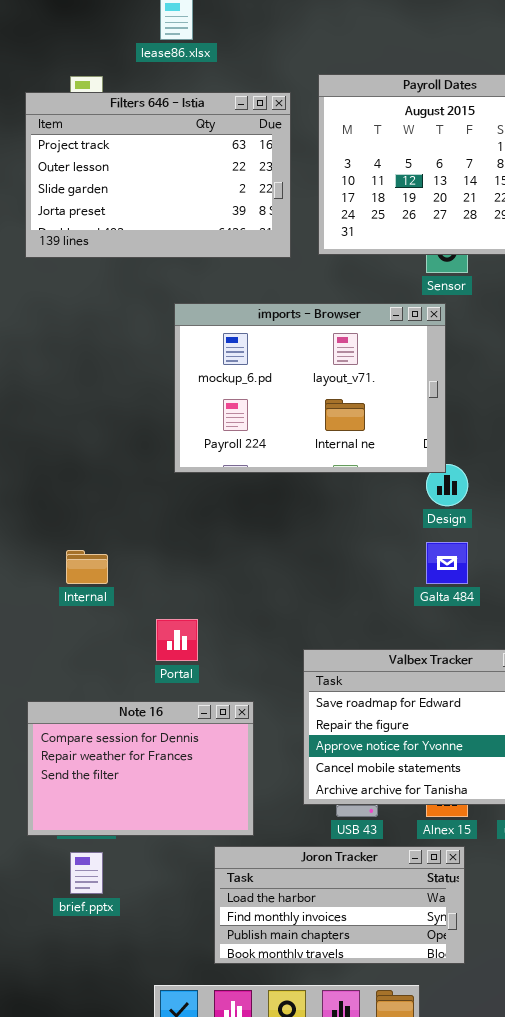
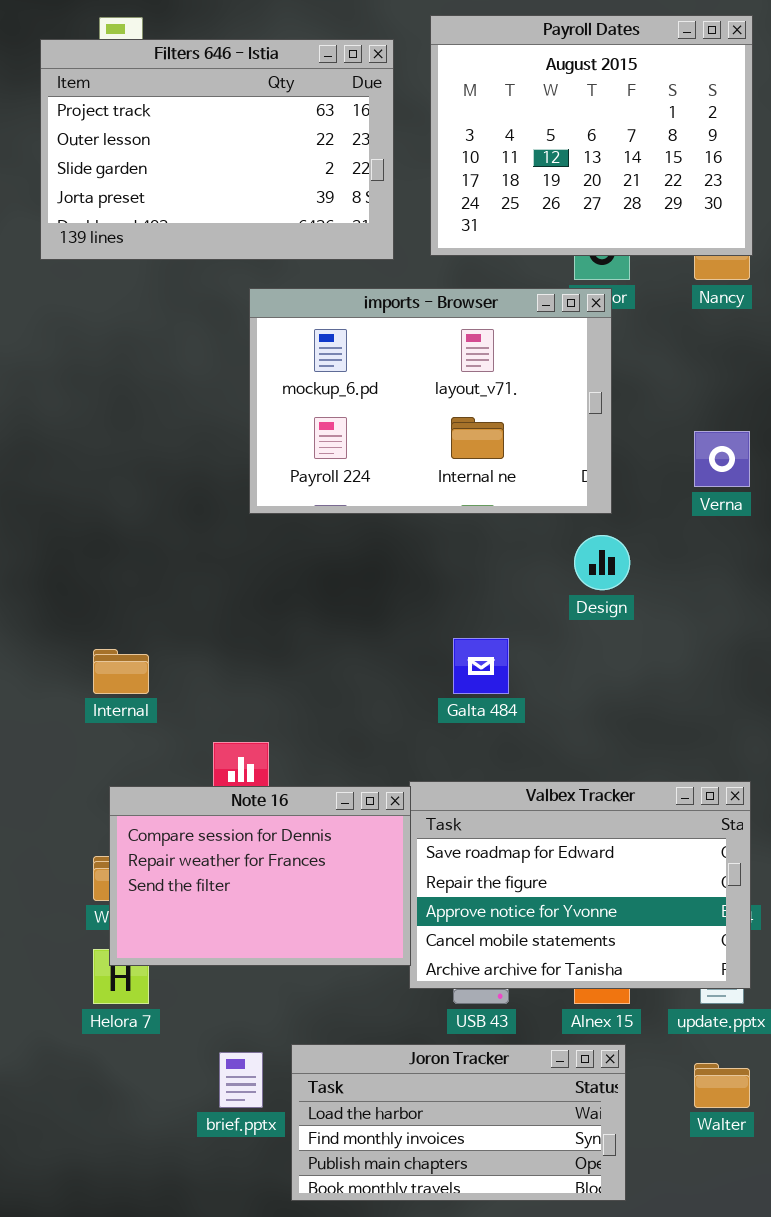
imports - Browser: [174,303,446,473] -> [249,288,612,514], moved
Galta 484: [426,542,468,584] -> [453,638,509,694], moved
Note 16: [27,701,254,836] -> [109,786,411,966], moved
brief.pptx: [70,852,103,894] -> [219,1052,263,1108], moved

